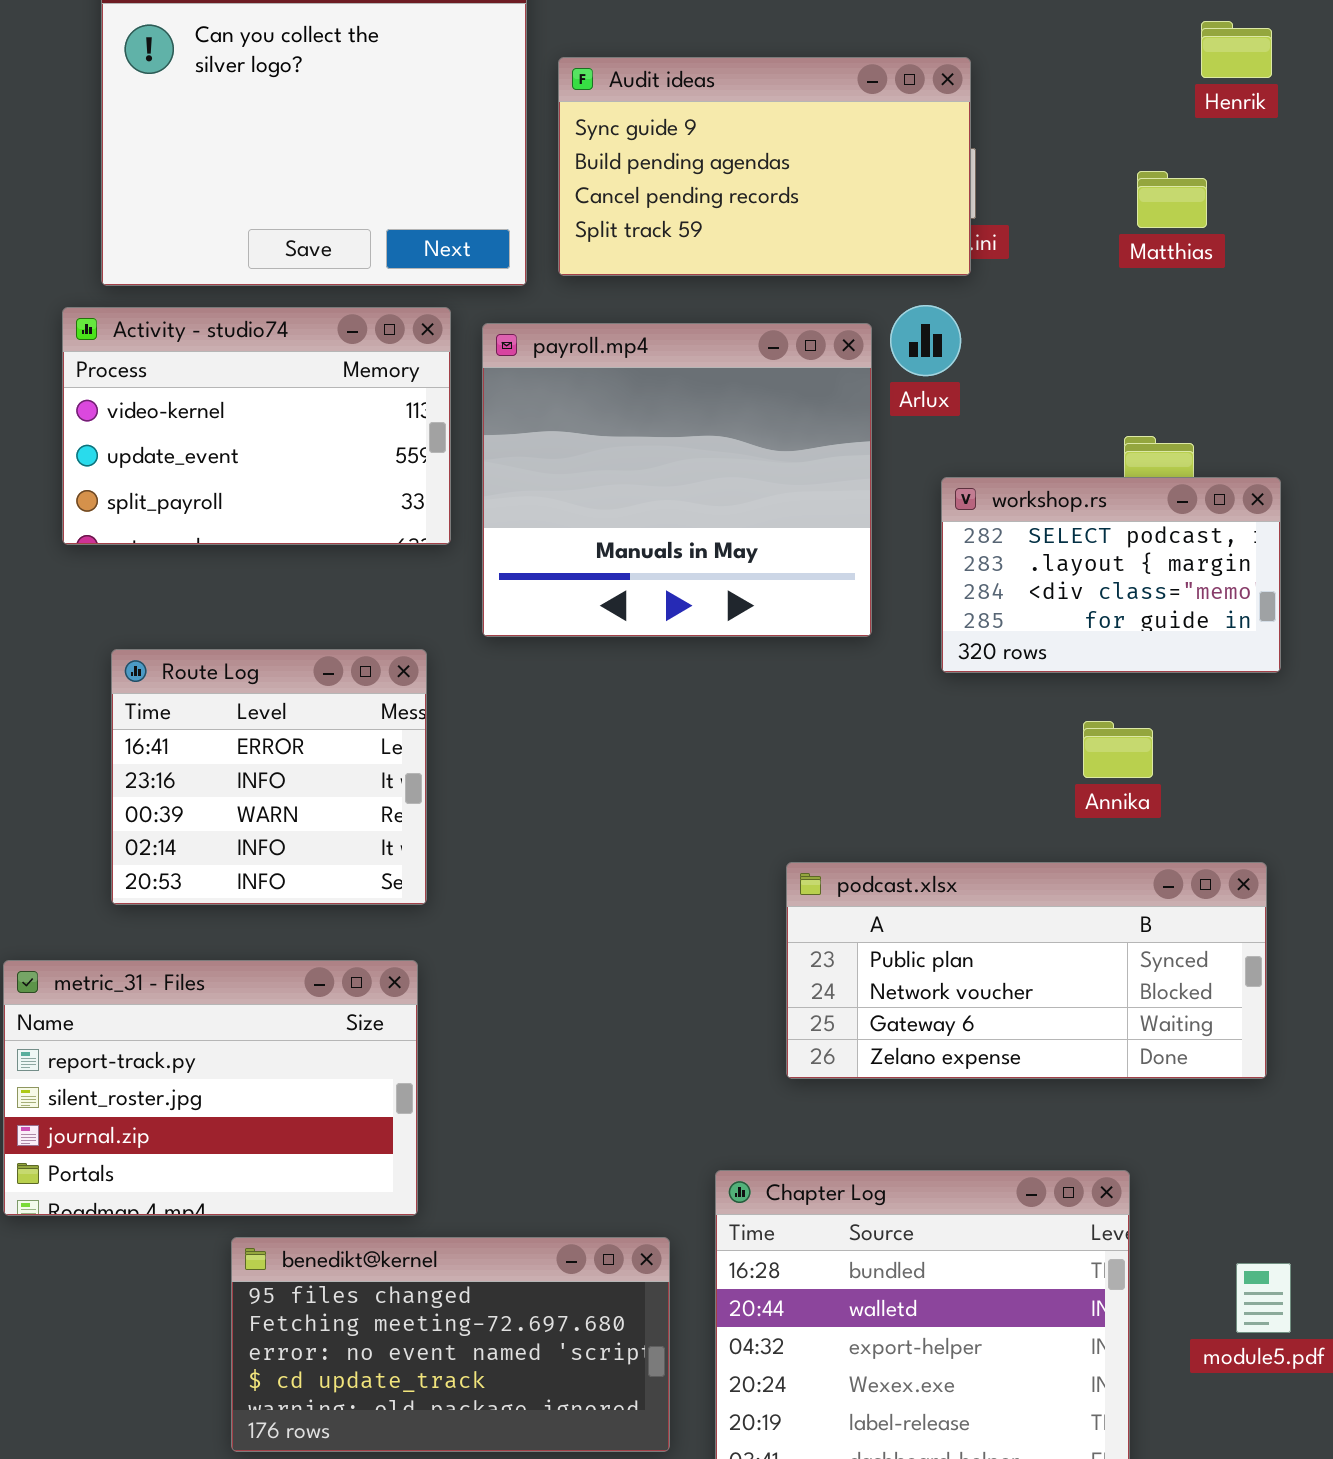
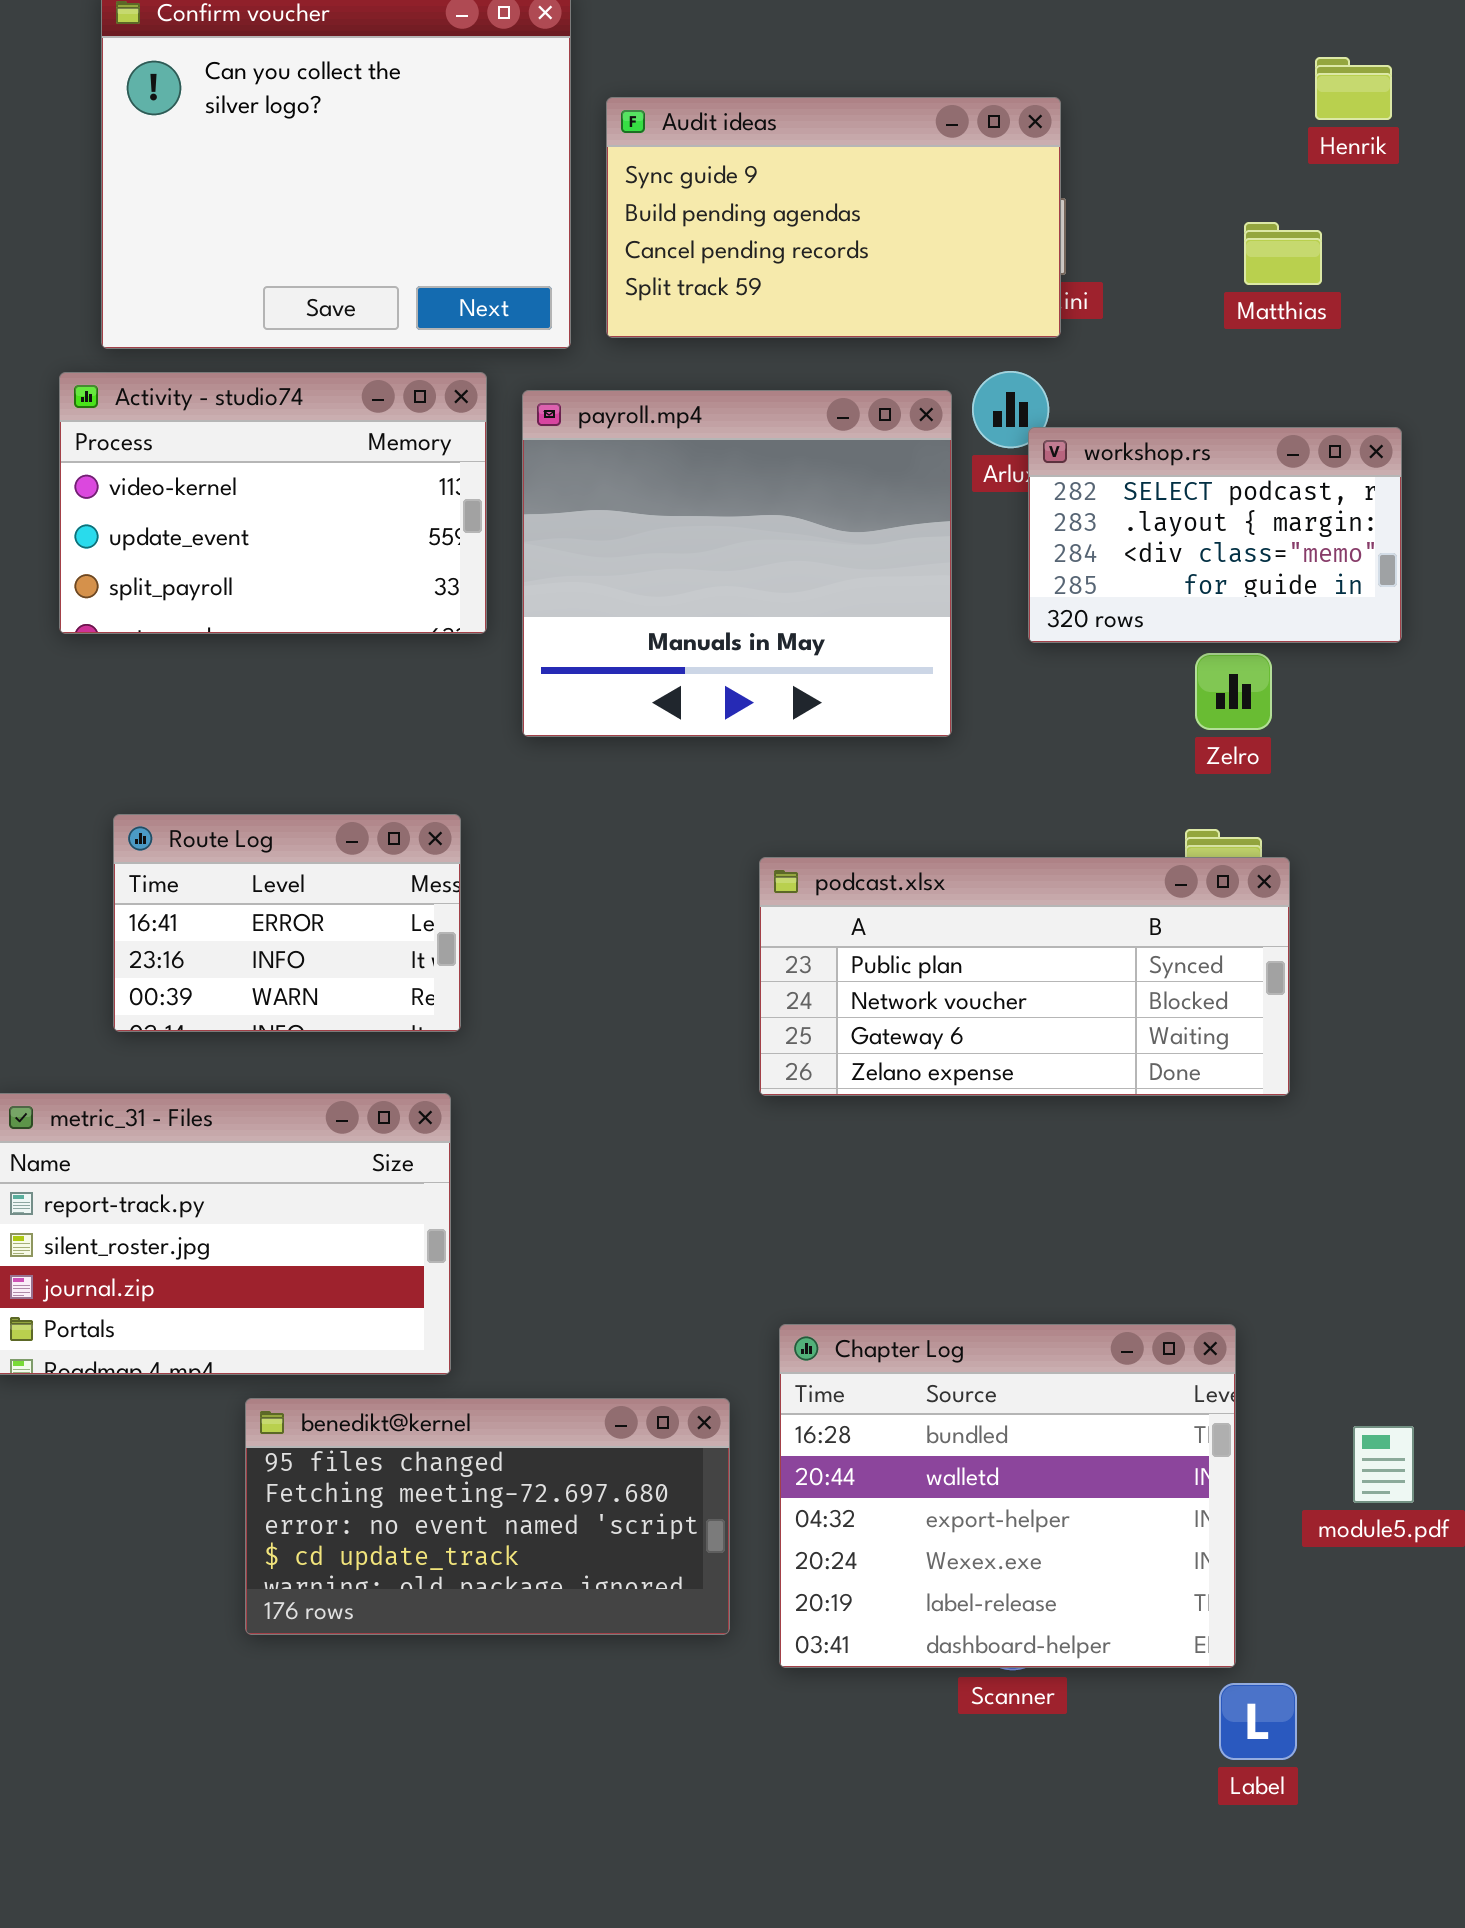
workshop.rs: [941,477,1281,673] -> [1028,427,1402,643], moved
Route Log: [111,649,427,905] -> [113,814,461,1032], resized
podcast.xlsx: [786,862,1267,1079] -> [759,857,1290,1096], moved

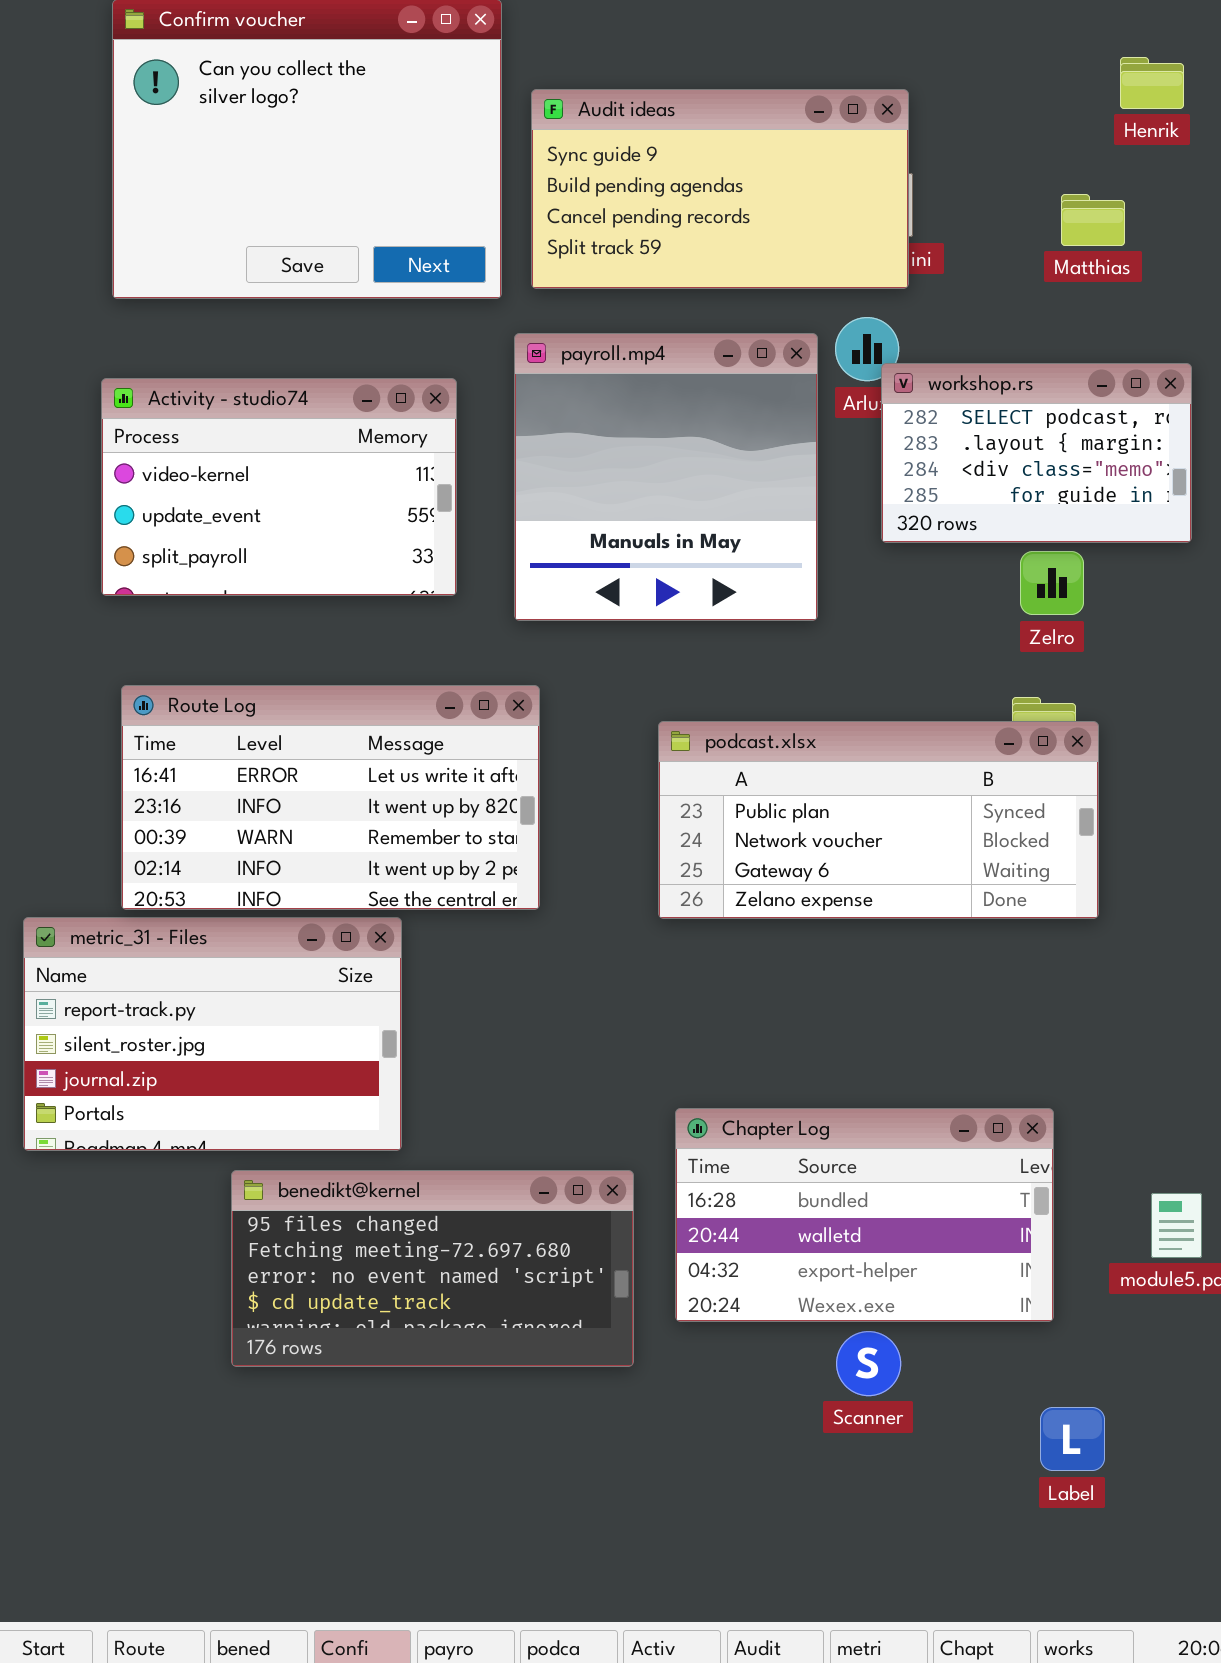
Activity - studio74: [59,372,487,634] -> [101,378,457,596], moved
payroll.mp4: [522,390,952,737] -> [514,333,818,621], resized
Route Log: [113,814,461,1032] -> [121,685,540,910], resized
Chapter Log: [779,1324,1236,1668] -> [675,1108,1054,1322], resized

